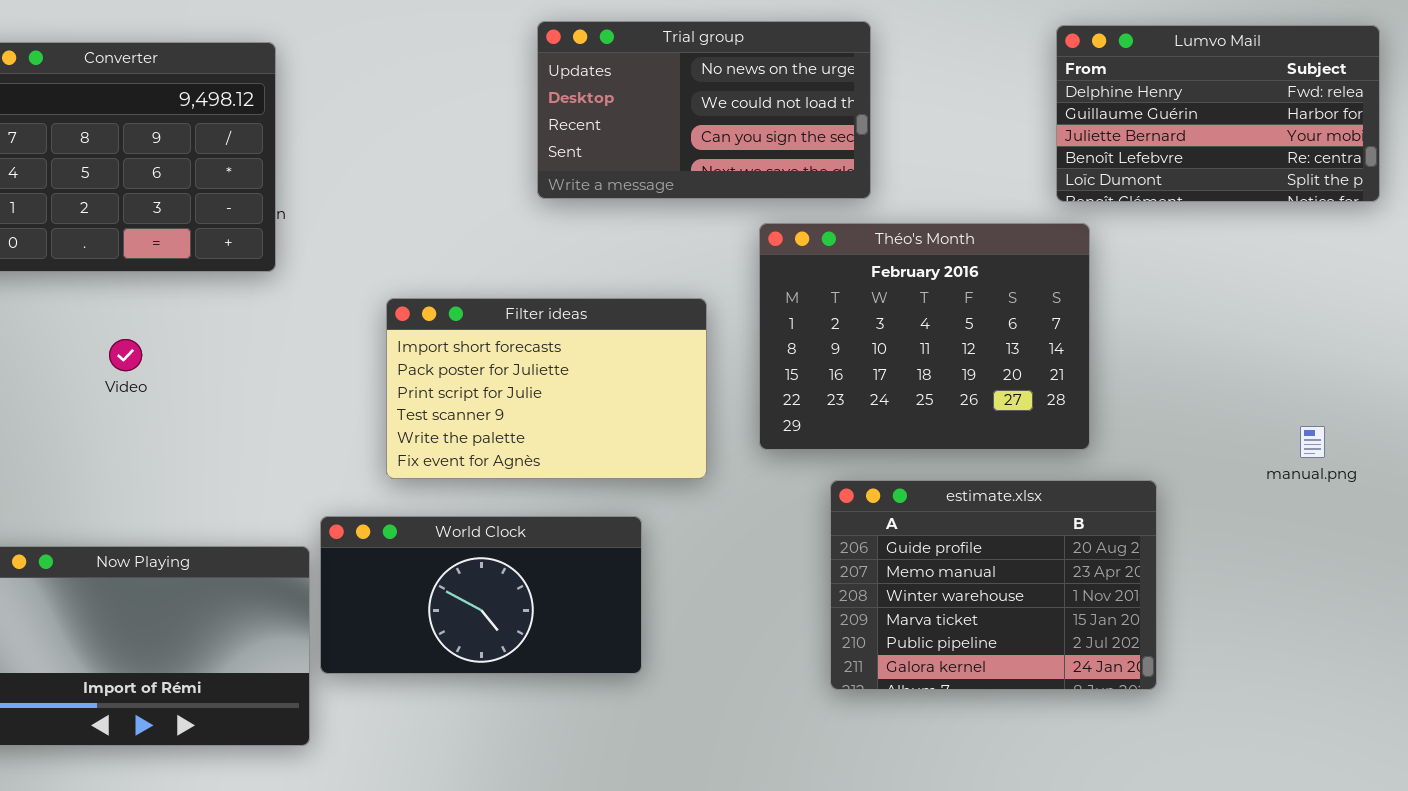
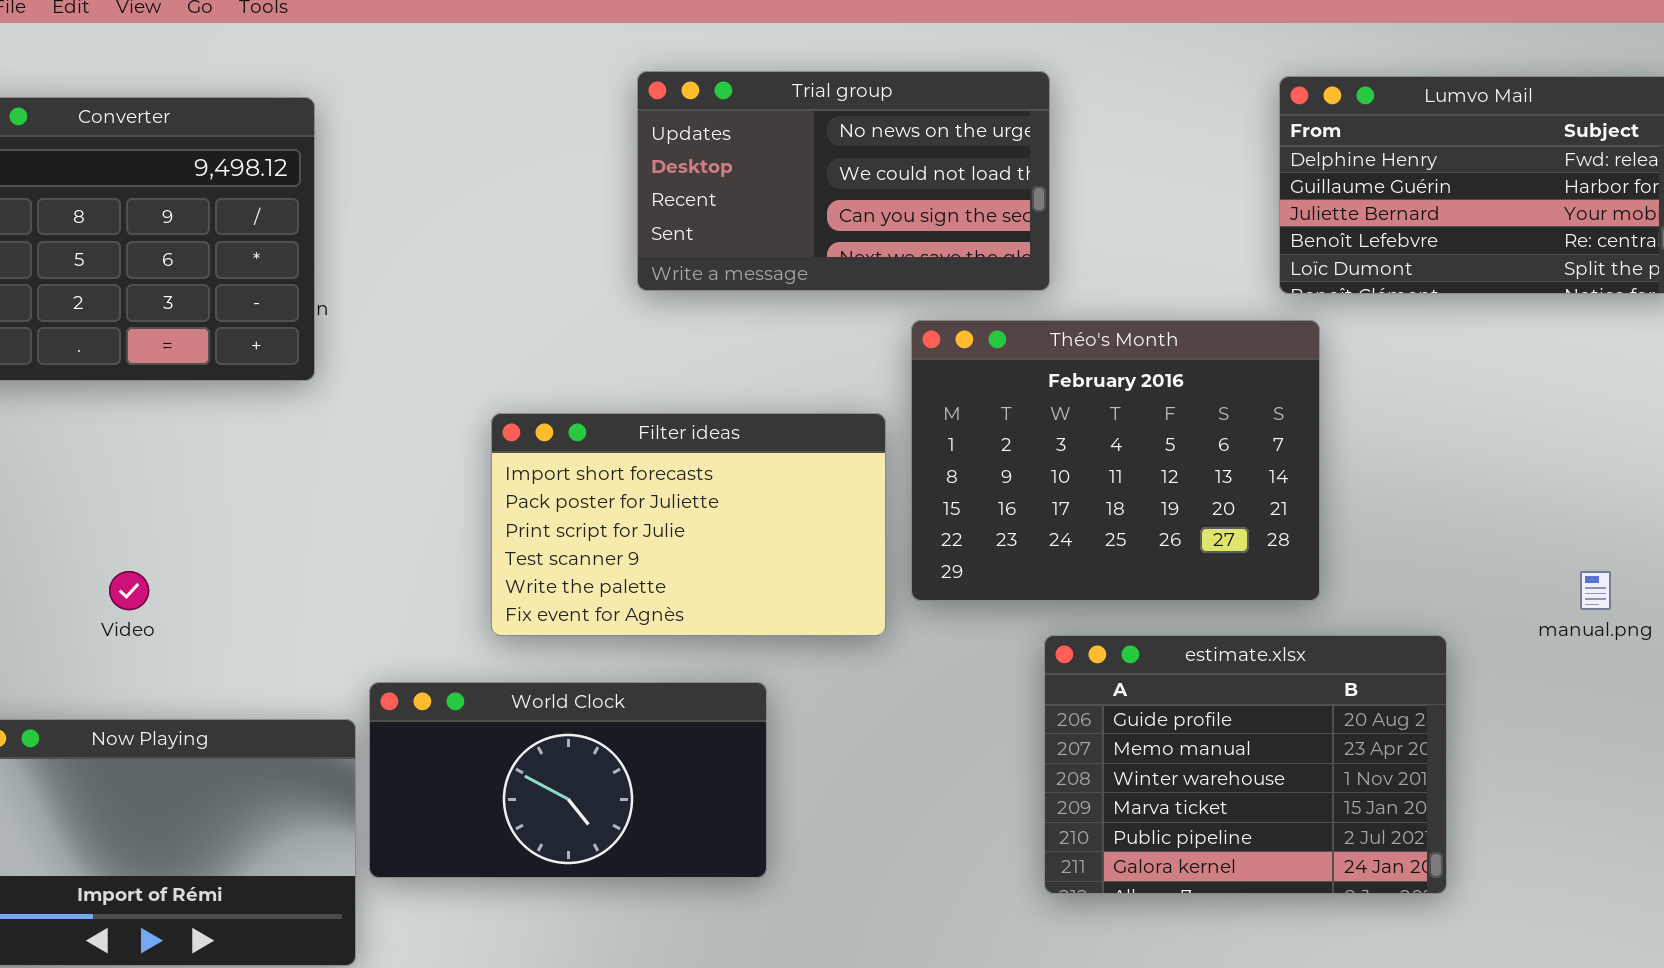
Filter ideas: [386,298,707,479] -> [491,413,886,636], moved
Video: [109,339,142,371] -> [109,571,149,610], moved
estimate.xlsx: [830,480,1157,690] -> [1044,635,1447,894], moved

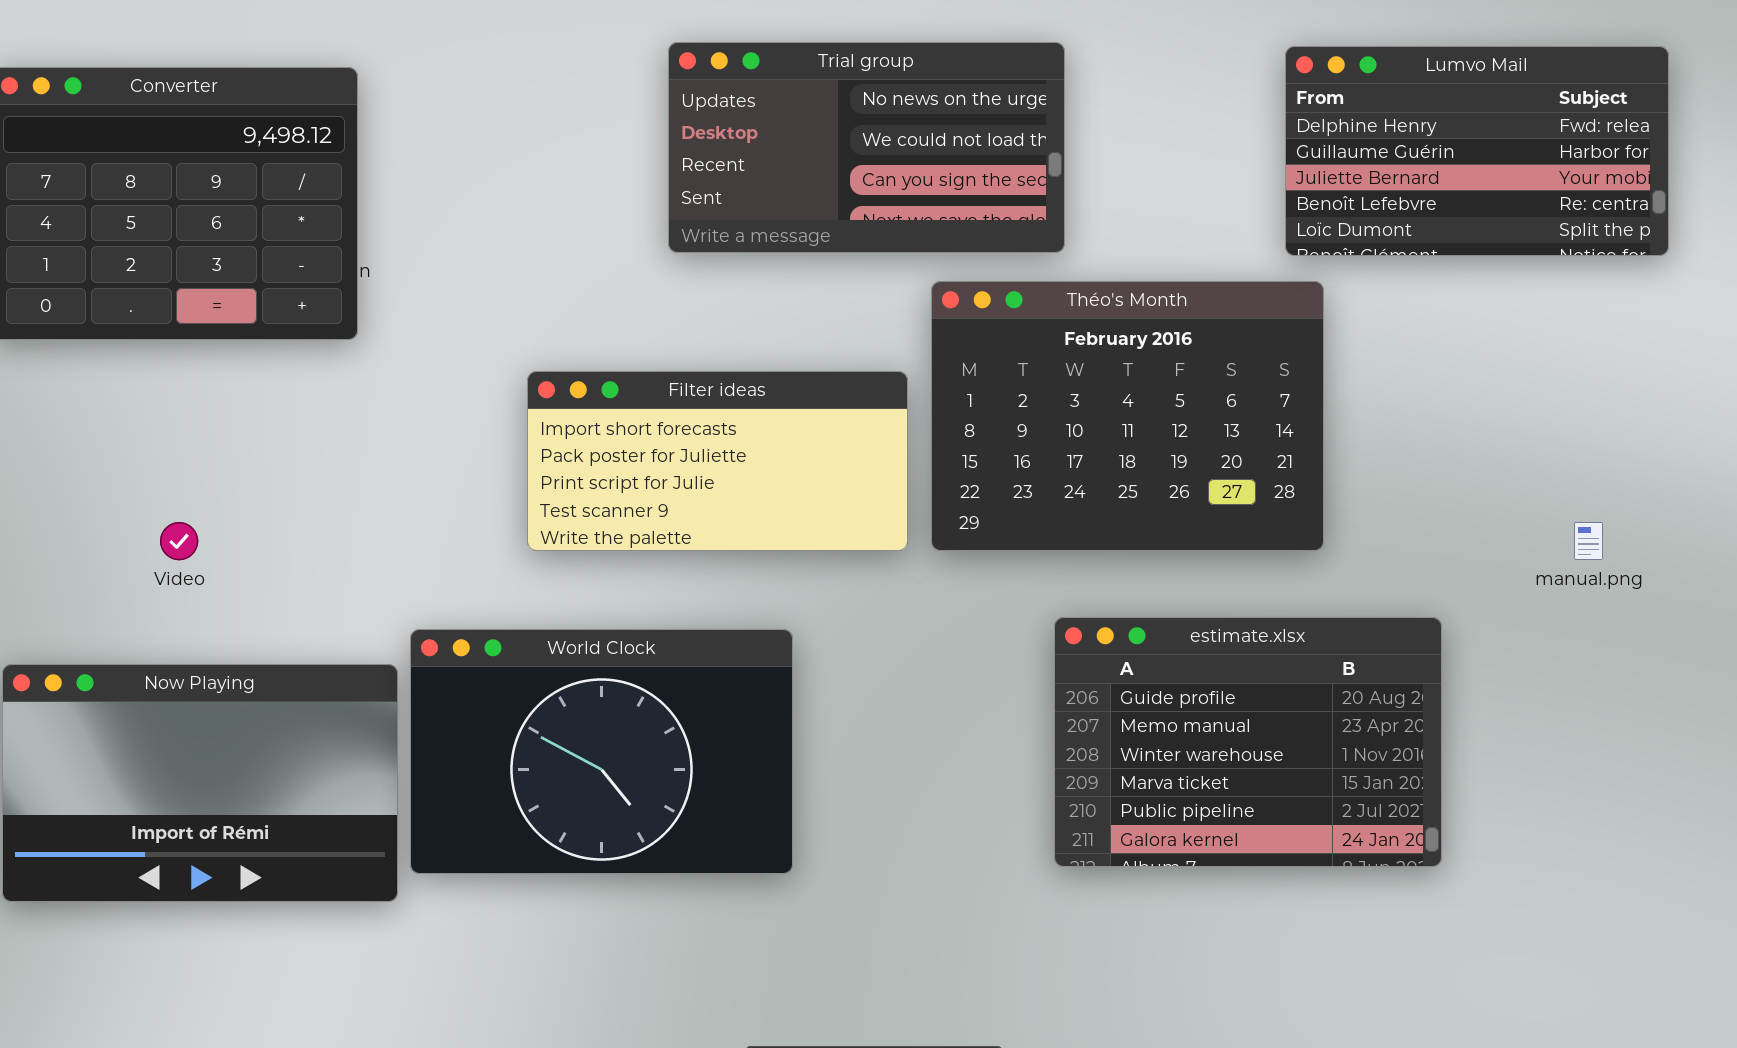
Filter ideas: [491,413,886,636] -> [527,371,908,551], resized
estimate.xlsx: [1044,635,1447,894] -> [1054,617,1442,867], moved
World Clock: [369,682,767,878] -> [410,629,793,874], resized

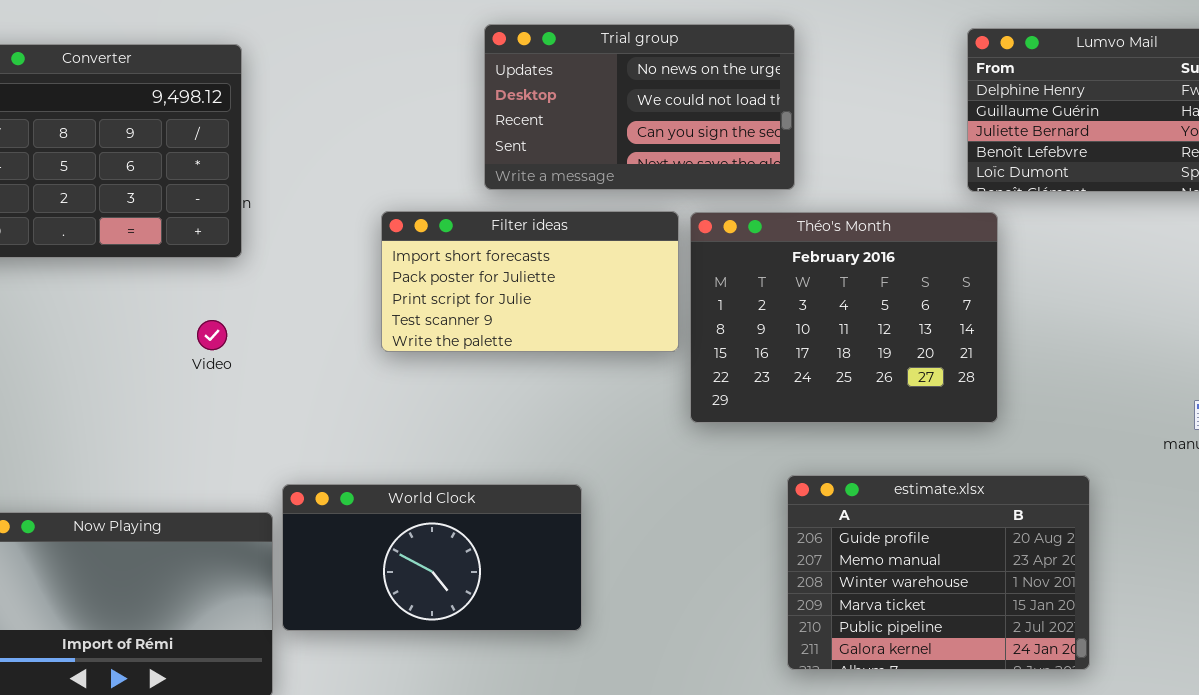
Filter ideas: [527,371,908,551] -> [381,211,679,352], moved
Video: [160,522,198,560] -> [197,320,227,350], moved
World Clock: [410,629,793,874] -> [282,484,582,631], resized

